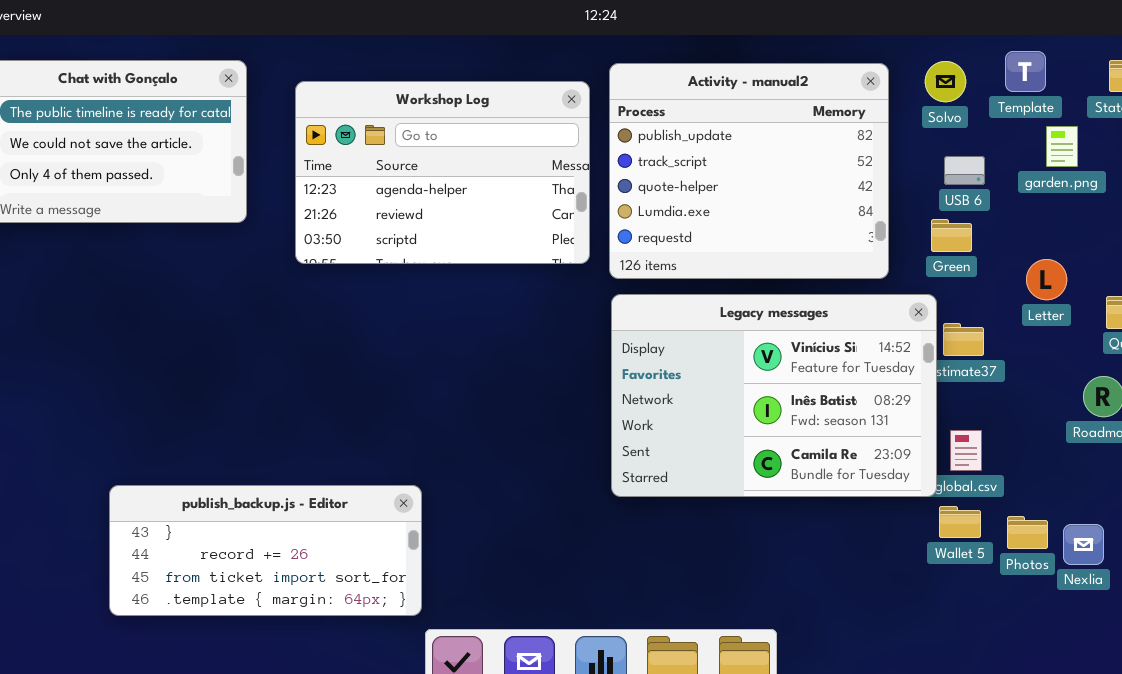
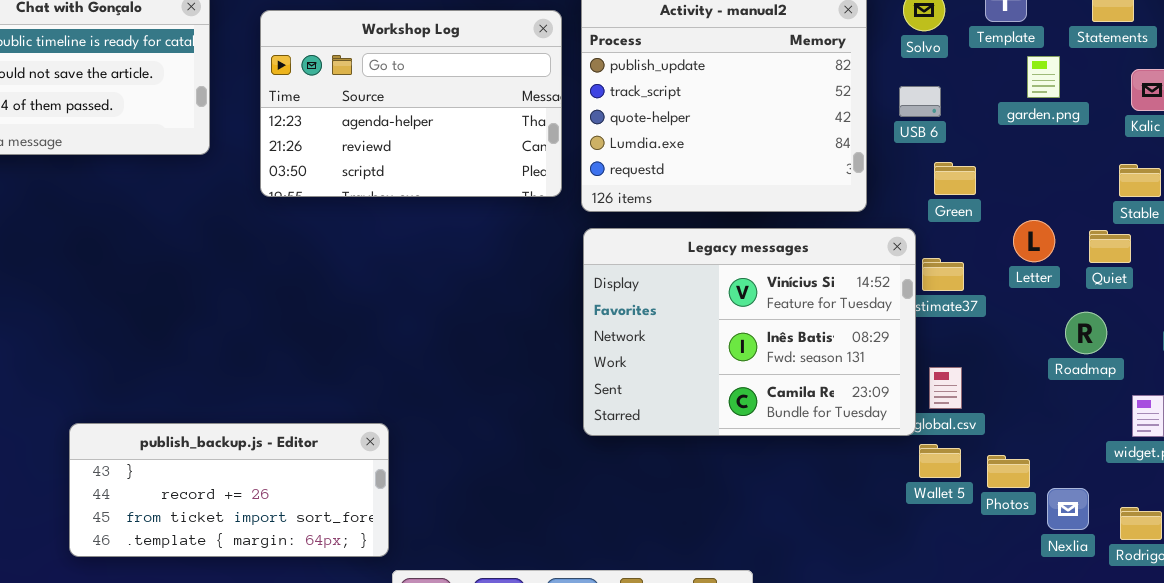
USB 6: [944,156,985,185] -> [899,86,941,117], moved
Green: [931,219,972,252] -> [934,162,976,195], moved
Letter: [1026,259,1067,300] -> [1013,220,1055,262], moved
Nexlia: [1063,524,1104,565] -> [1047,488,1089,530], moved

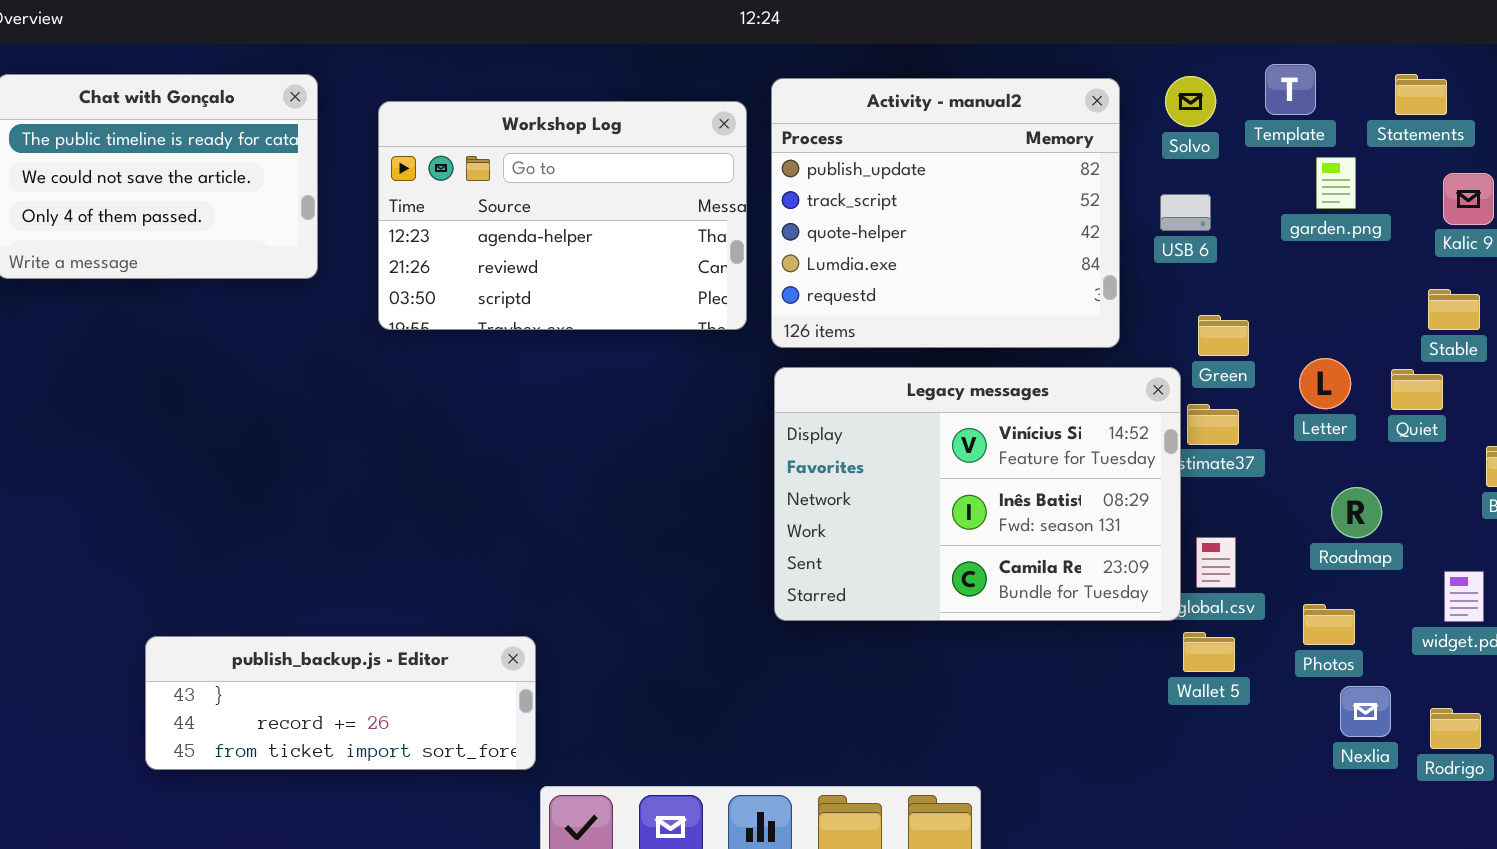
Green: [934,162,976,195] -> [1198,315,1249,356], moved
Roadmap: [1065,312,1107,354] -> [1331,487,1382,538], moved
publish_backup.js - Editor: [69,423,389,557] -> [145,636,536,770], resized
Photos: [987,455,1030,488] -> [1303,604,1355,645], moved

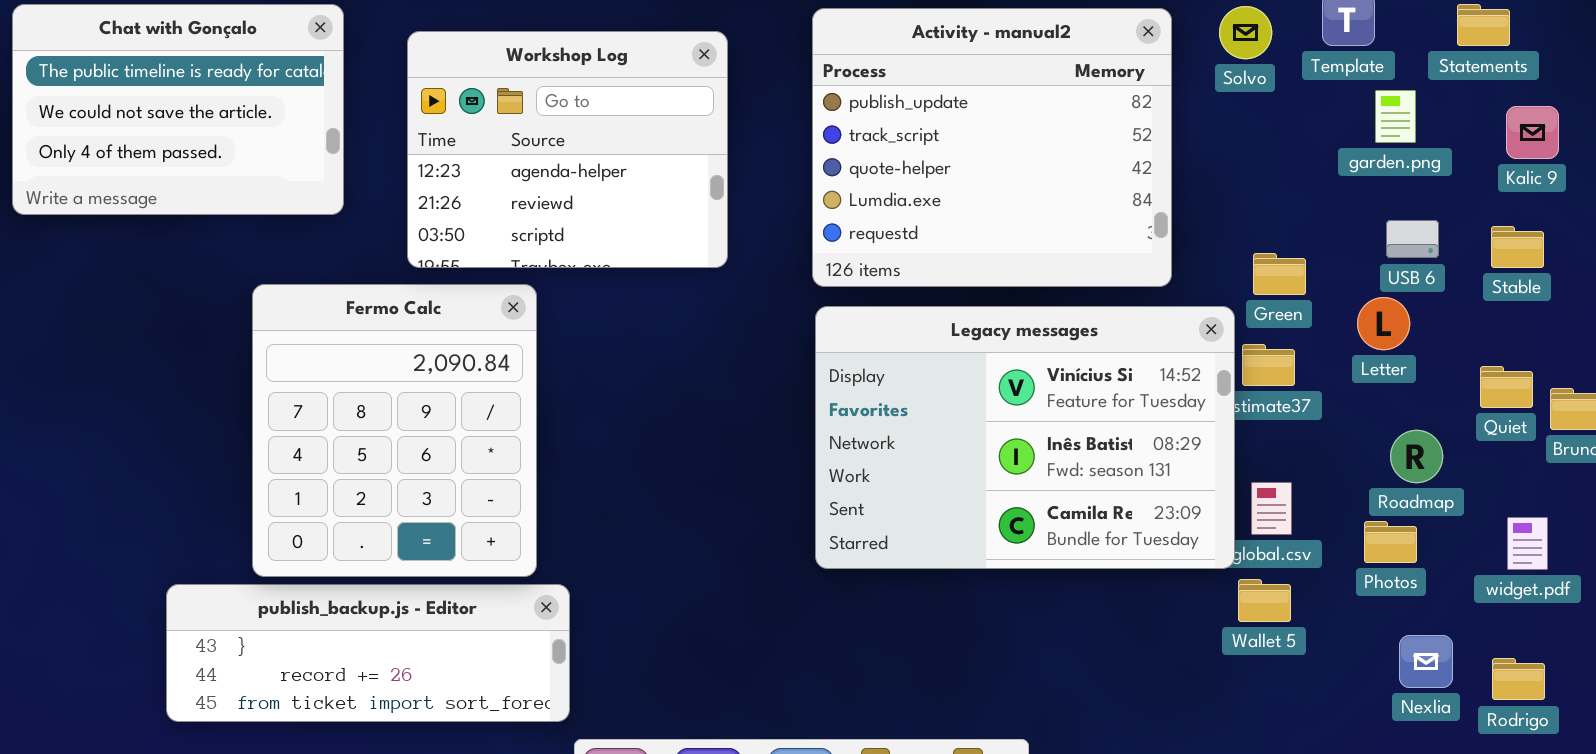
Workshop Log: [378,101,747,330] -> [407,31,728,268], resized
USB 6: [1160,194,1211,231] -> [1386,220,1439,258], moved
Fermo Calc: none -> [252,284,537,577], opened
Quiet: [1391,369,1443,410] -> [1480,366,1533,408], moved
Photos: [1303,604,1355,645] -> [1364,521,1417,563], moved

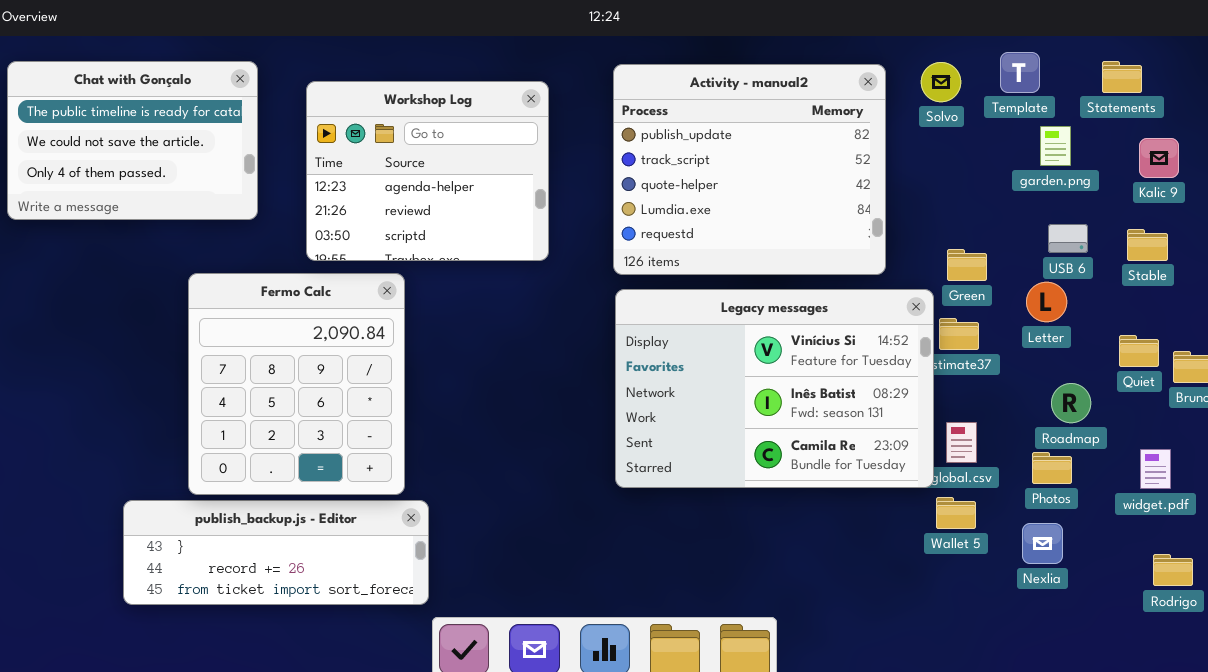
Nexlia: [1399,635,1453,688] -> [1022,523,1063,564], moved
Rodrigo: [1492,658,1545,700] -> [1153,554,1193,586], moved

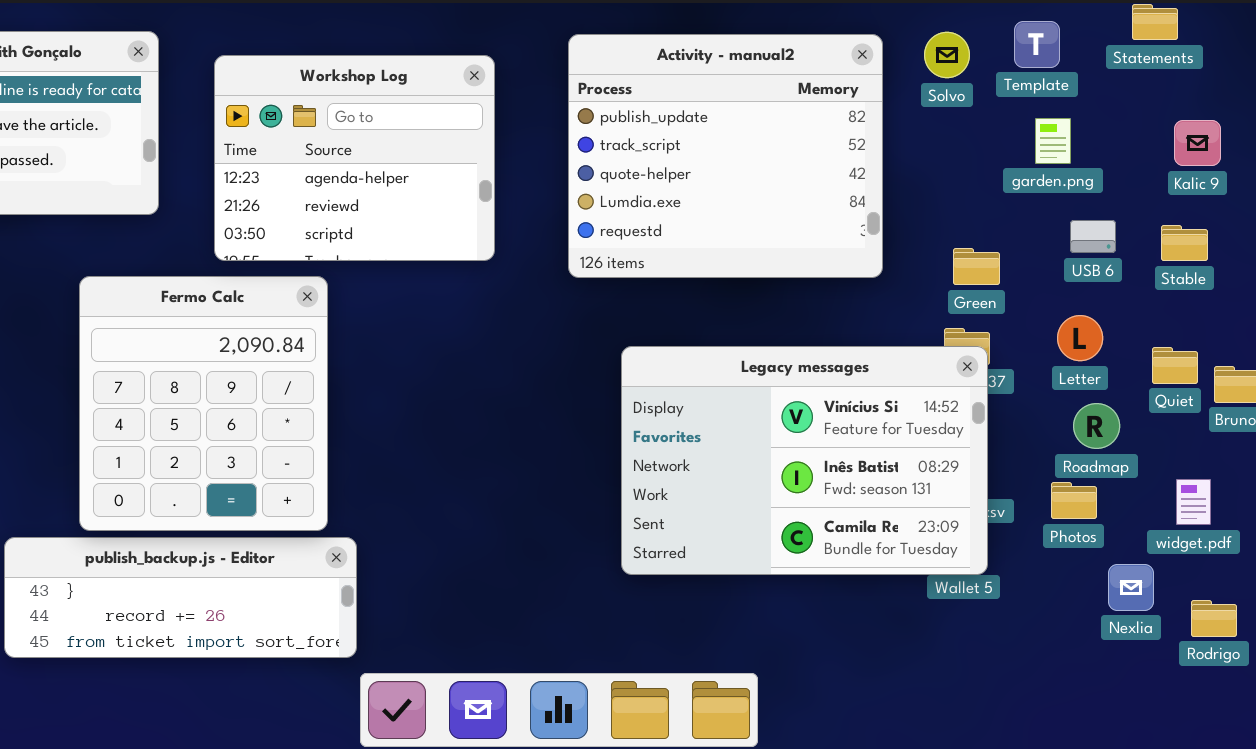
Statements: [1102,61,1142,93] -> [1132,4,1178,40], moved
garden.png: [1040,126,1071,166] -> [1035,118,1071,164], moved
Letter: [1026,282,1067,322] -> [1057,315,1103,361], moved
Legacy messages: [615,289,934,488] -> [621,346,988,575], moved
Nexlia: [1022,523,1063,564] -> [1108,564,1154,611], moved

